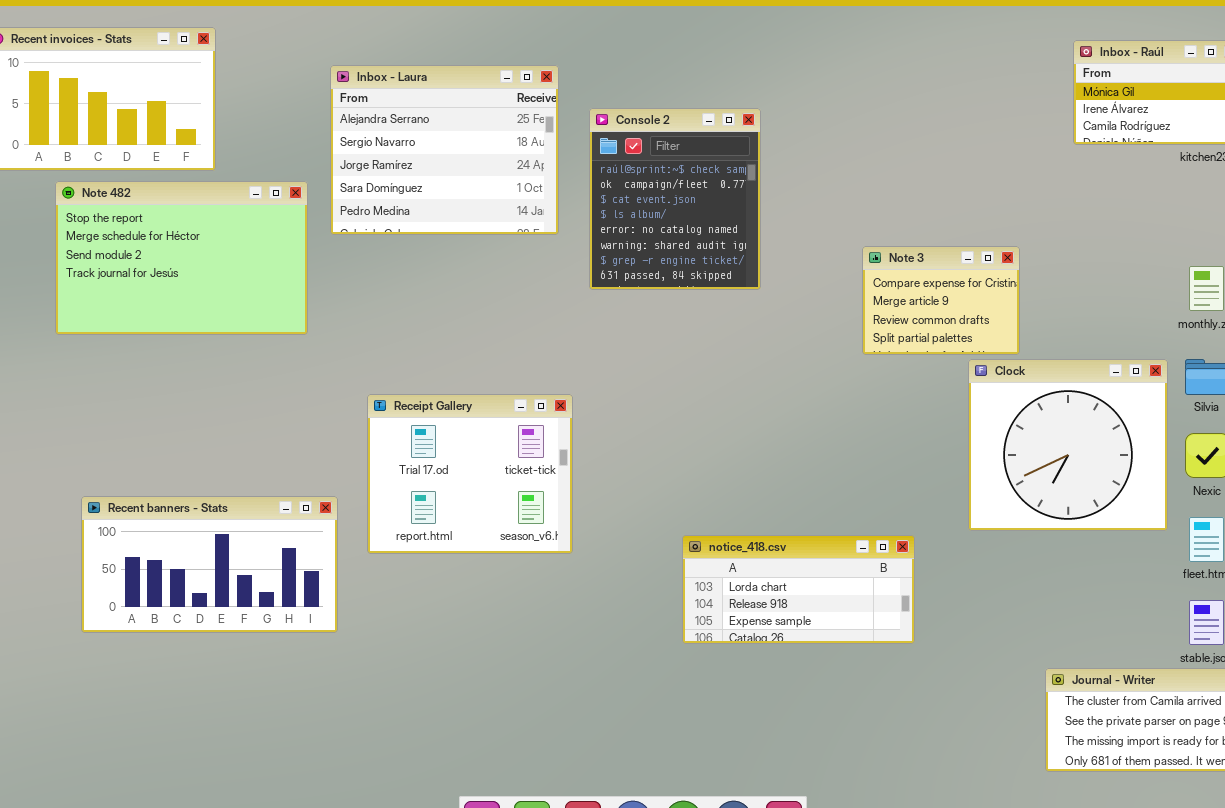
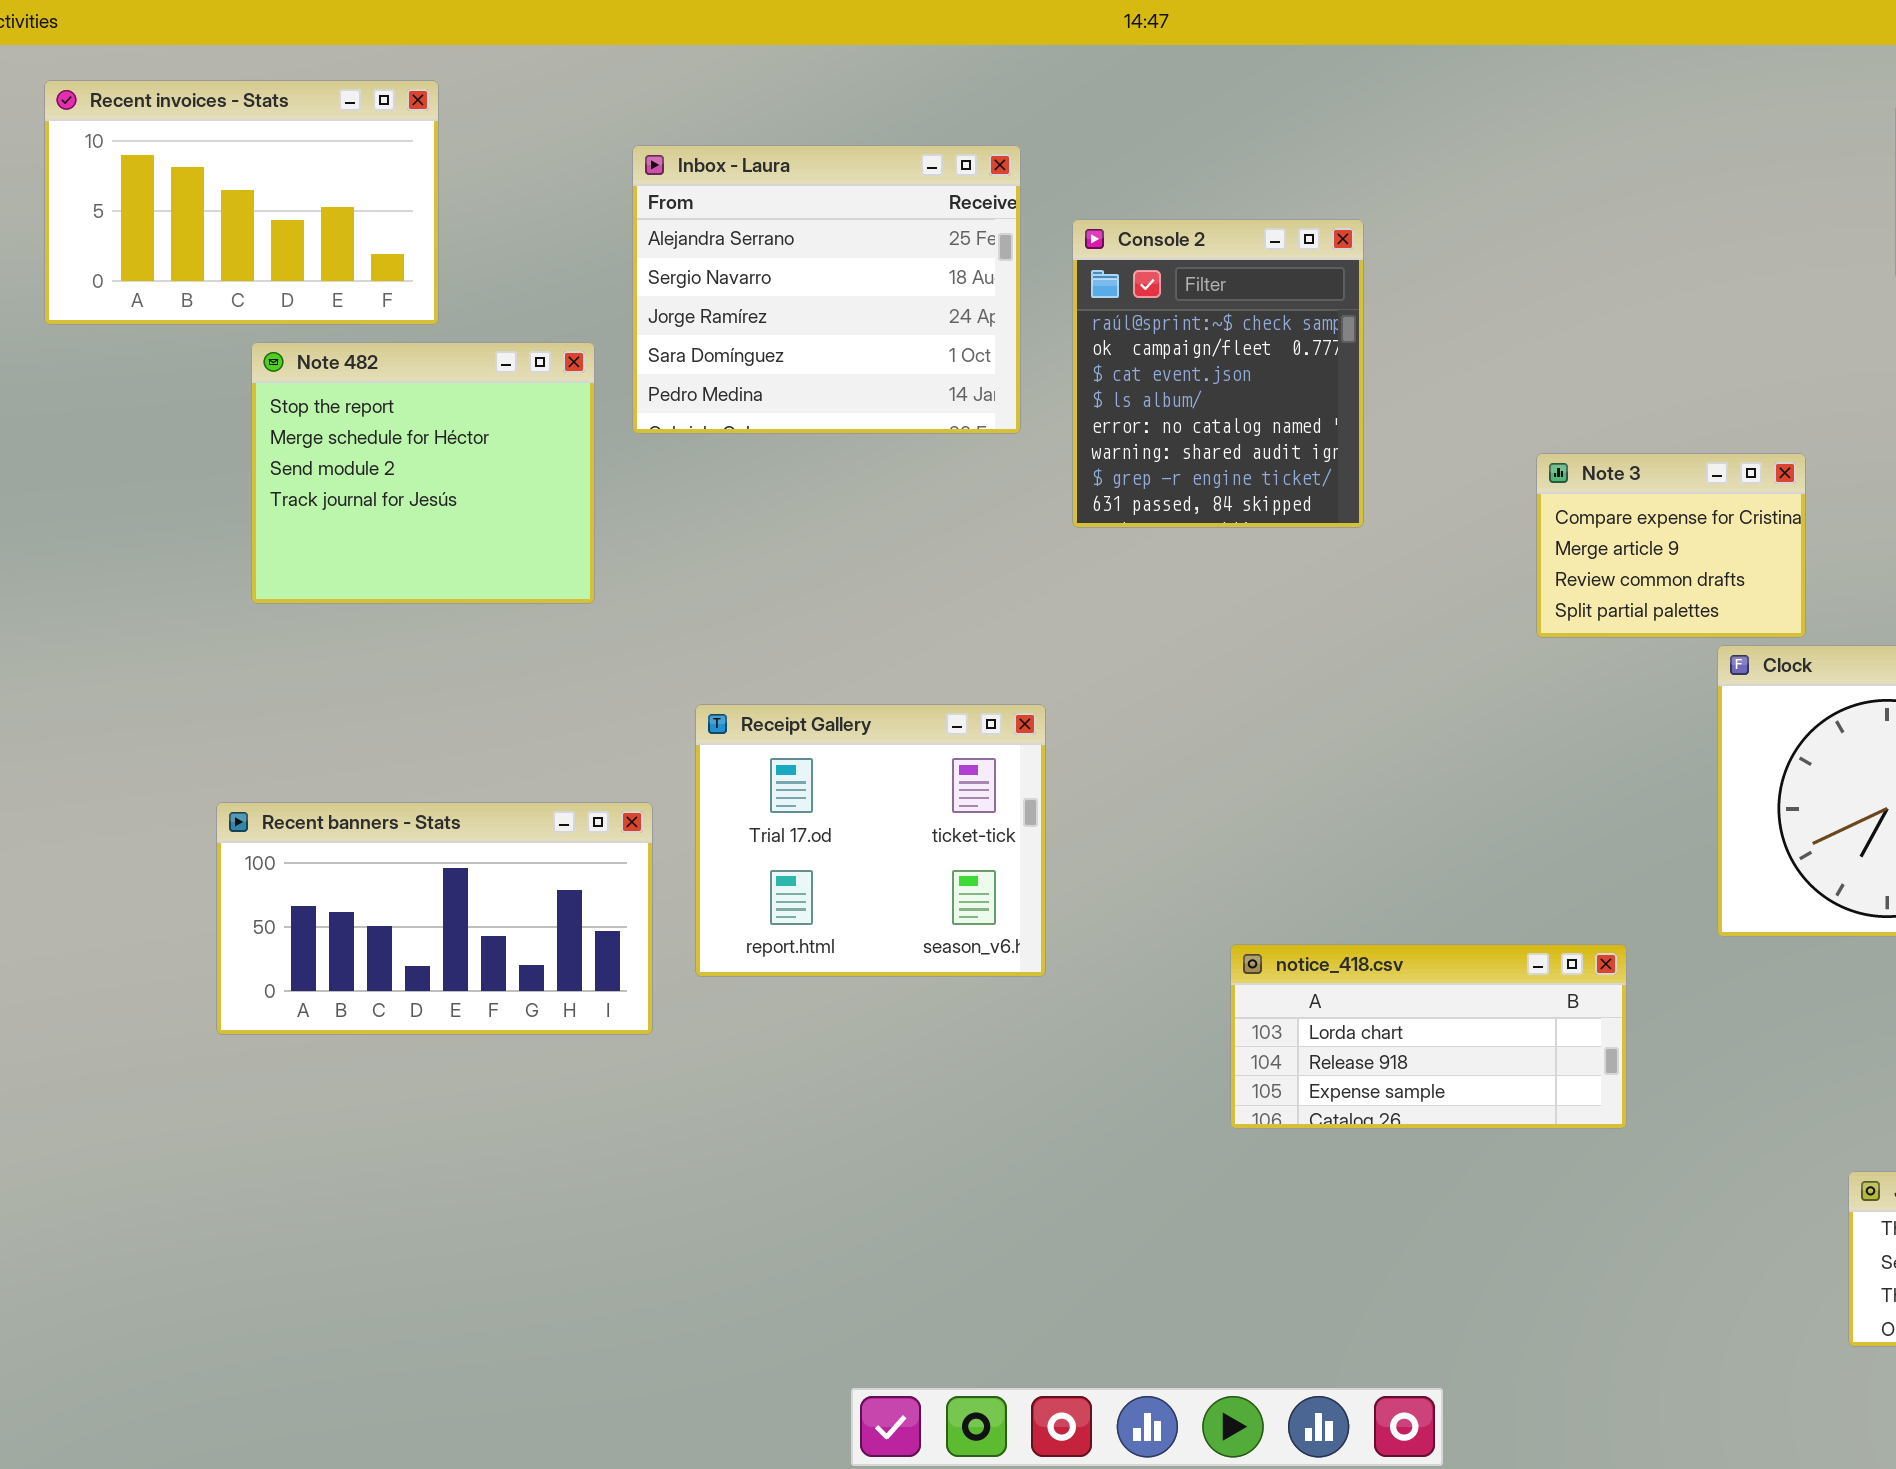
Note 482: [55,181,308,335] -> [251,342,595,604], resized
Recent banners - Stats: [81,496,338,633] -> [216,802,653,1035], moved

